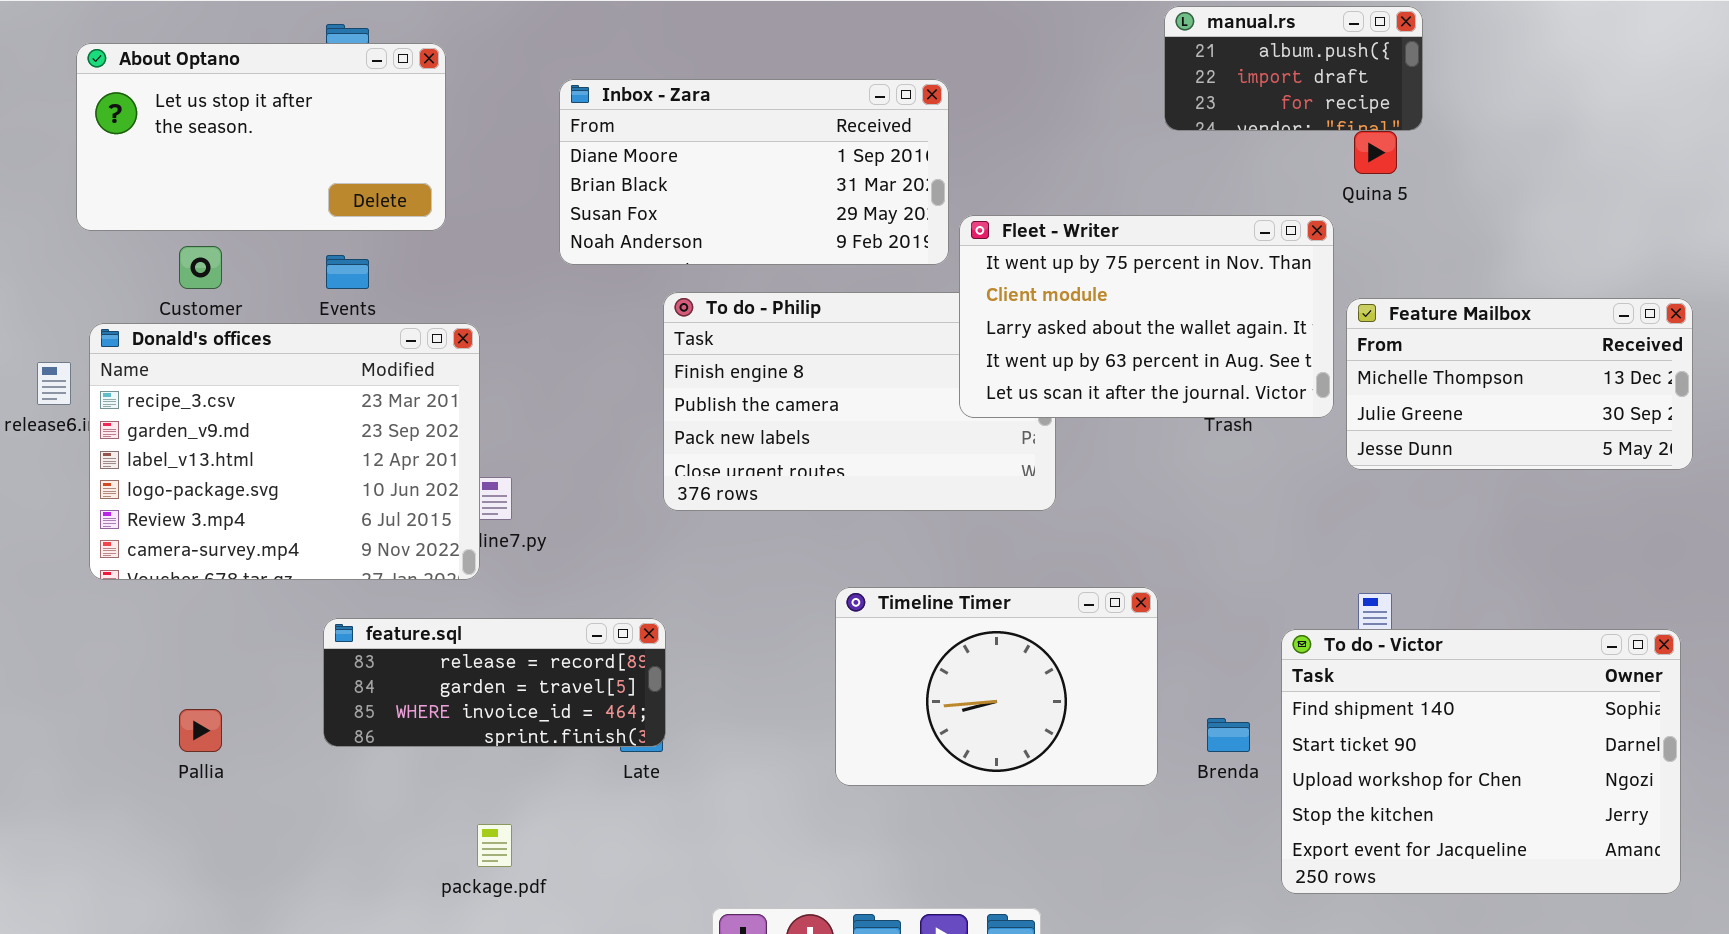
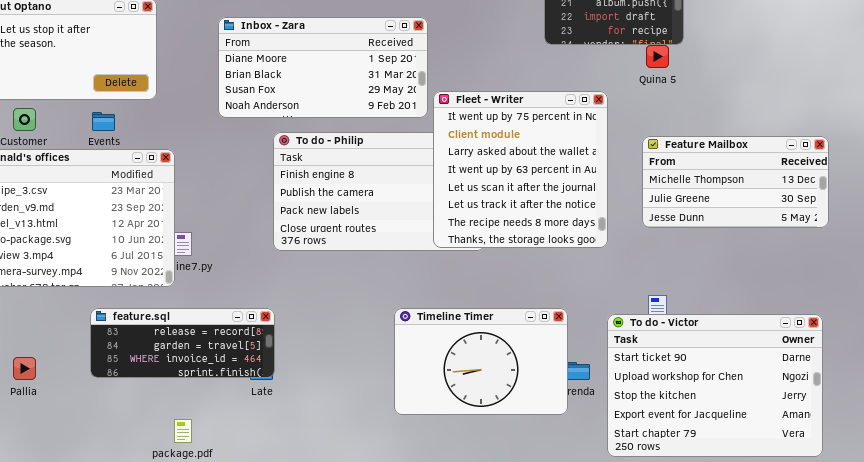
Fleet - Writer: [959,215,1334,418] -> [433,91,608,248], resized
Timeline Timer: [835,587,1158,786] -> [394,308,568,415], moved
To do - Victor: [1281,629,1681,894] -> [607,314,823,457], scrolled down 1 row

